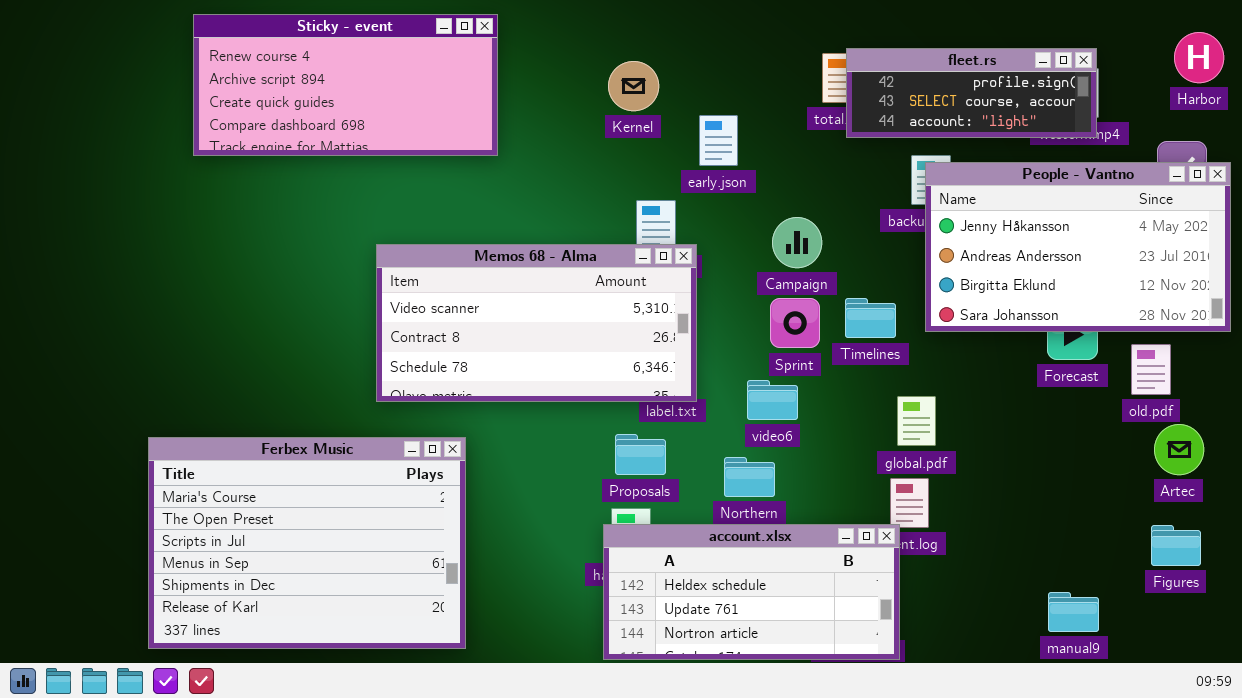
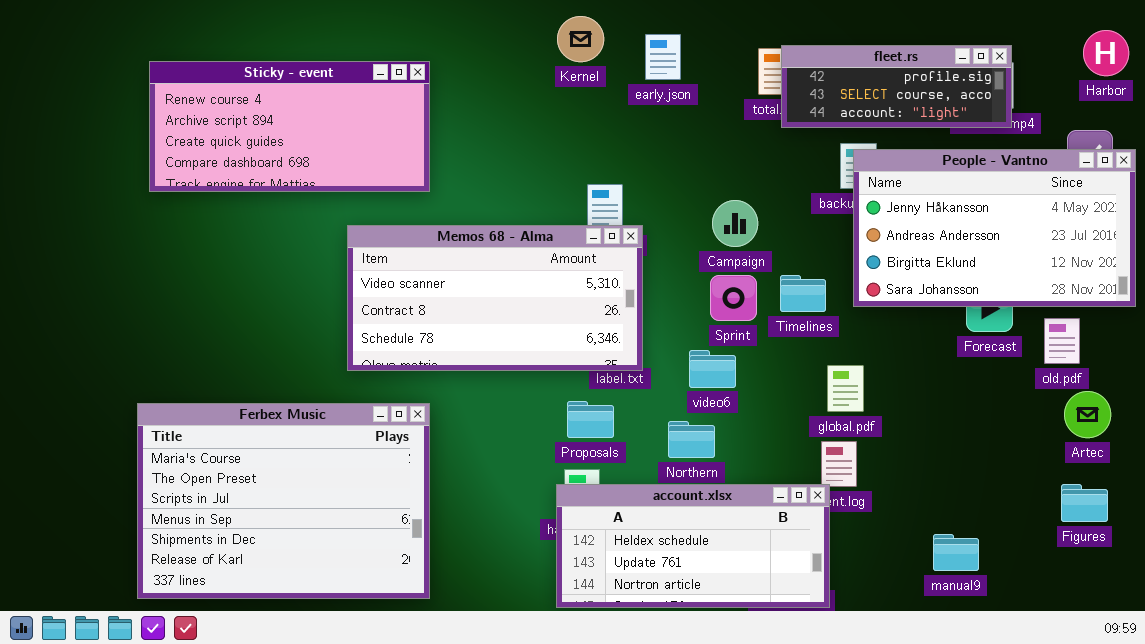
Sticky - event: [193,14,498,156] -> [149,61,430,192], moved
Kernel: [608,61,659,111] -> [557,16,604,62], moved
early.json: [699,115,738,166] -> [645,34,681,80], moved
manual9: [1048,592,1099,632] -> [933,534,979,571], moved

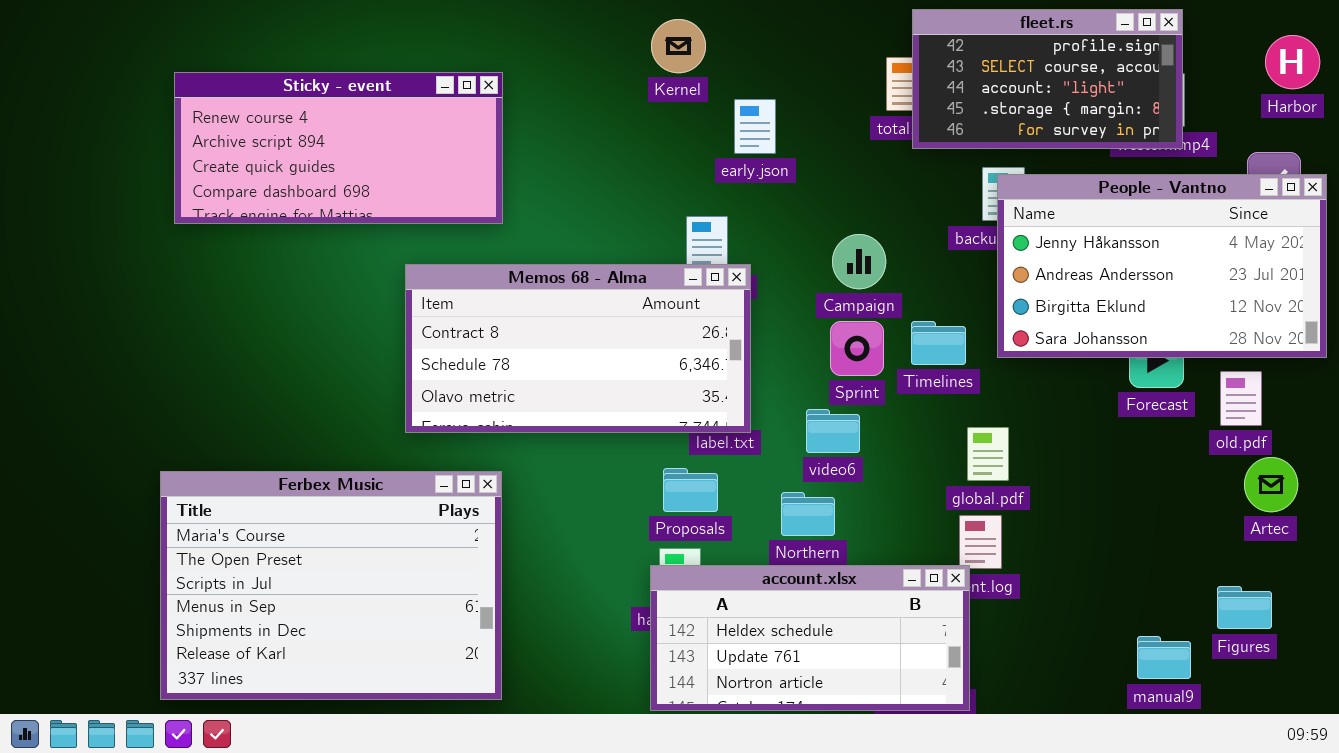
early.json: [645,34,681,80] -> [734,99,776,154], moved
fleet.rs: [781,45,1012,128] -> [912,9,1183,149], resized
Memos 68 - Alma: [347,225,643,371] -> [405,264,751,433], scrolled down 1 row
Figures: [1061,484,1108,522] -> [1217,586,1272,629], moved
manual9: [933,534,979,571] -> [1137,636,1191,679], moved

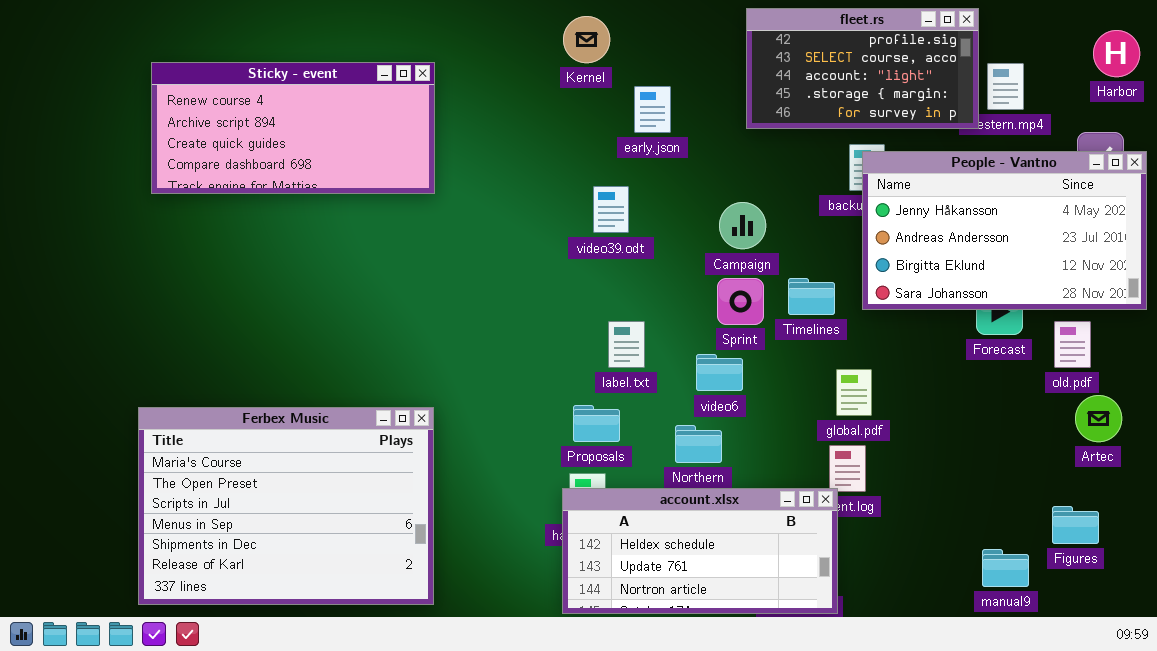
fleet.rs: [912,9,1183,149] -> [746,8,979,129], moved
Memos 68 - Alma: [405,264,751,433] -> none, closed

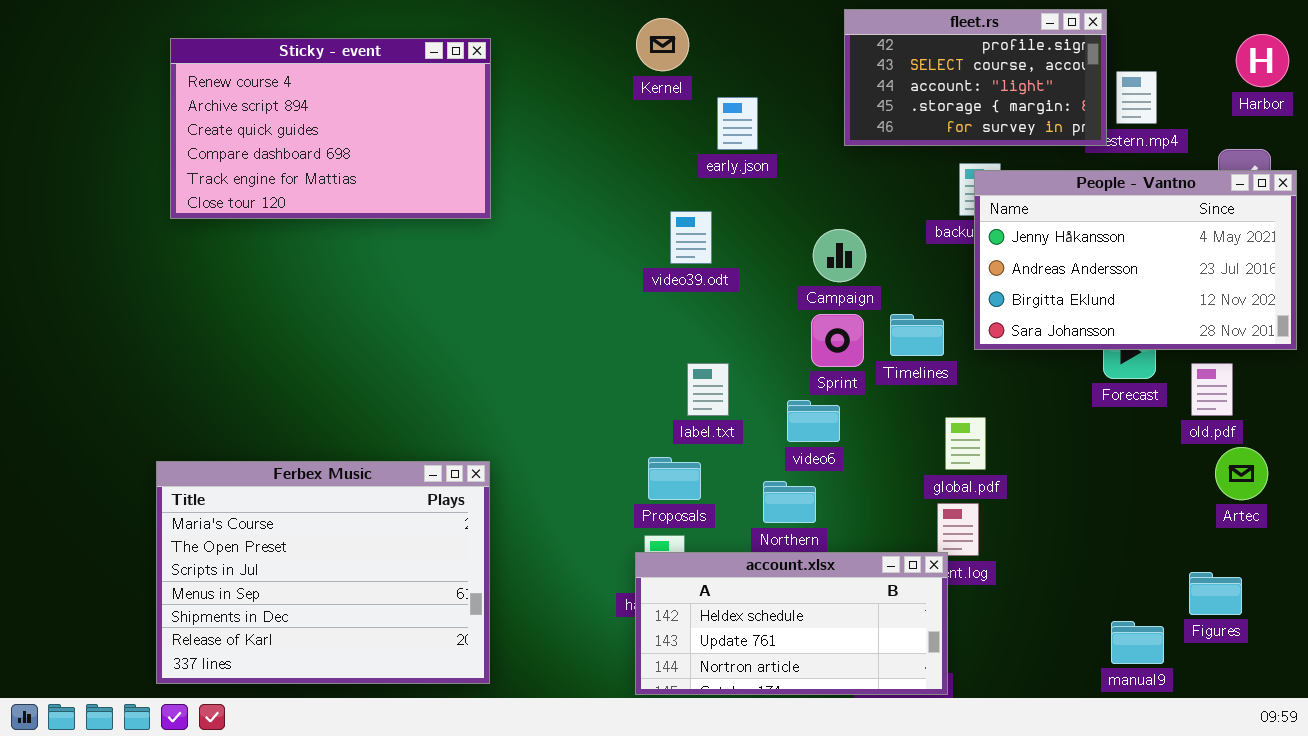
Sticky - event: [151,62,435,194] -> [170,38,491,219], resized

